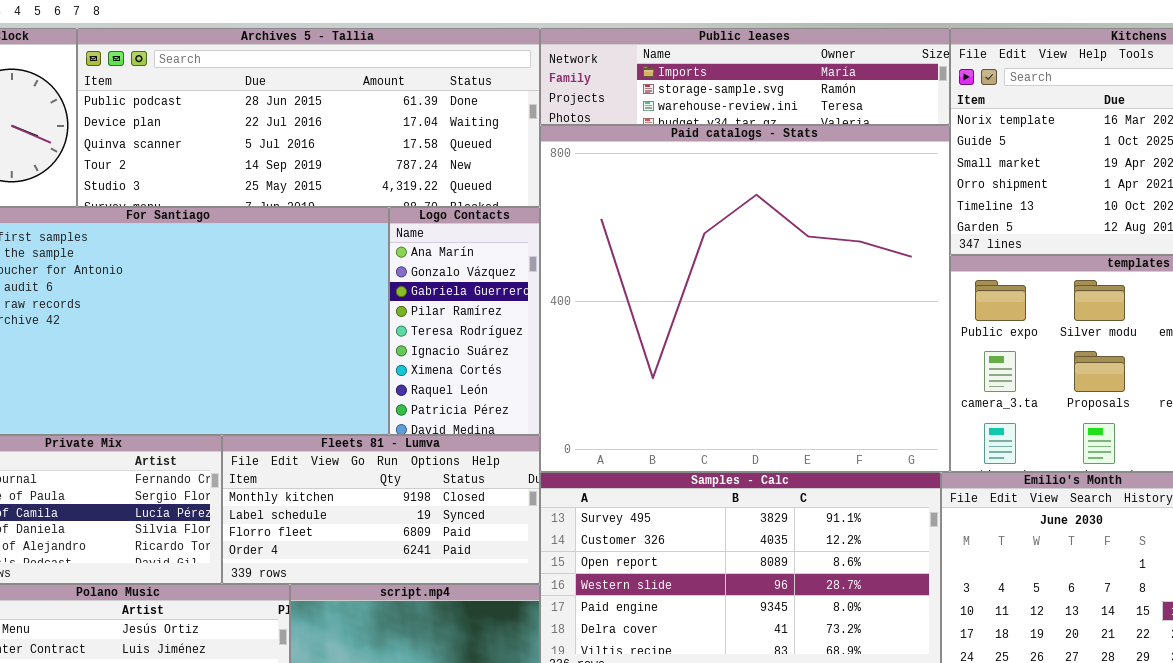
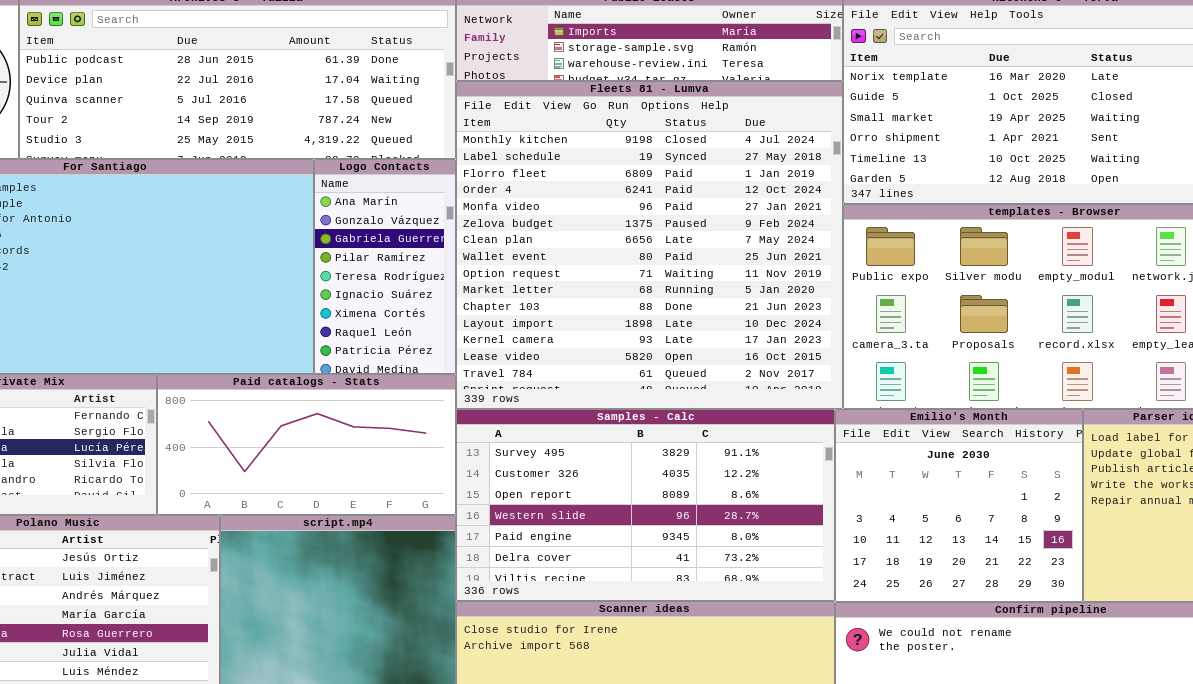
Paid catalogs - Stats: [540,125,950,472] -> [157,374,456,515], moved, resized
Fleets 81 - Lumva: [222,435,540,584] -> [456,81,843,409], moved, resized

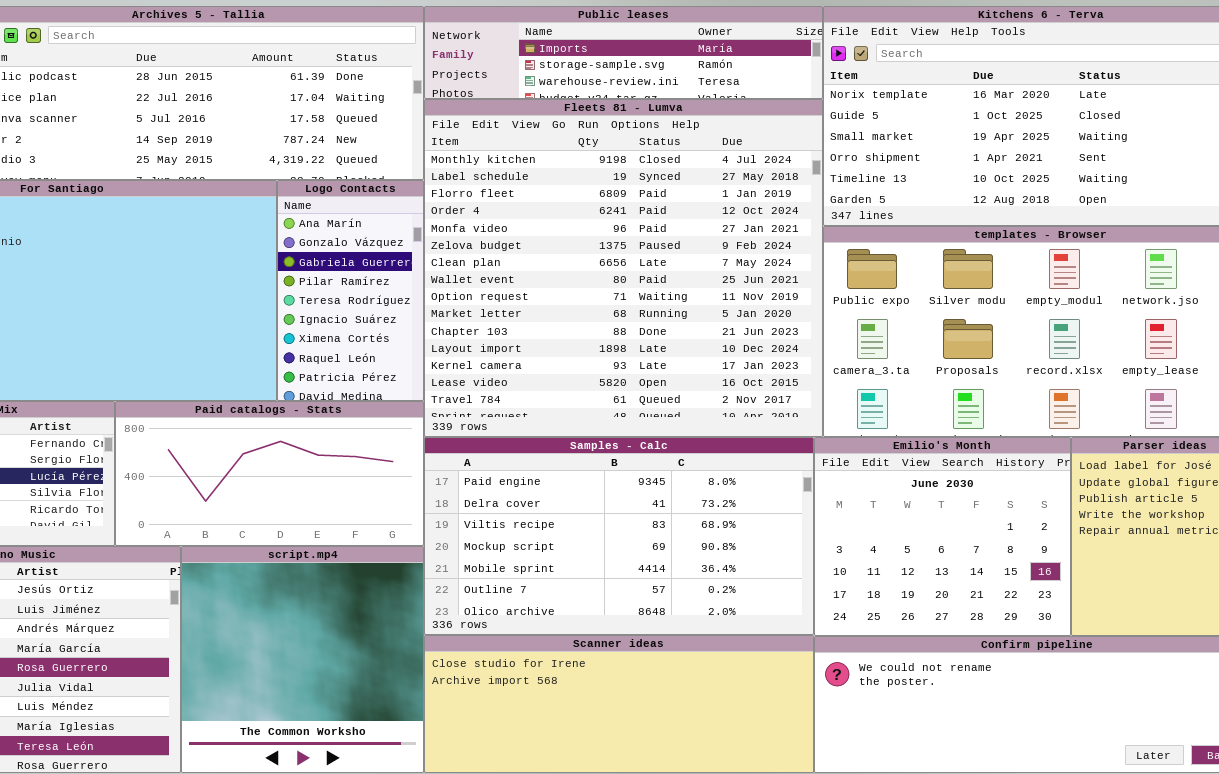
Samples - Calc: [456,409,835,601] -> [424,437,814,635], scrolled down 4 rows

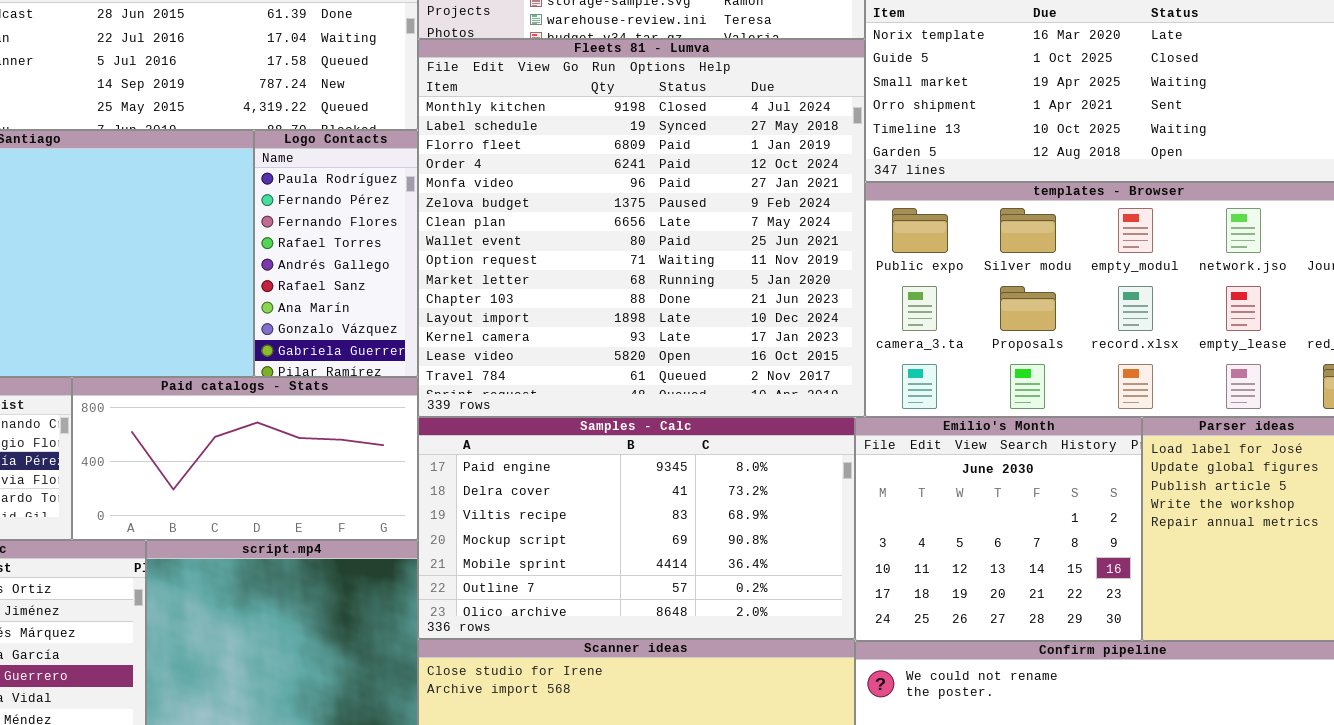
Logo Contacts: [277,180,424,401] -> [254,130,418,377], scrolled up 6 rows

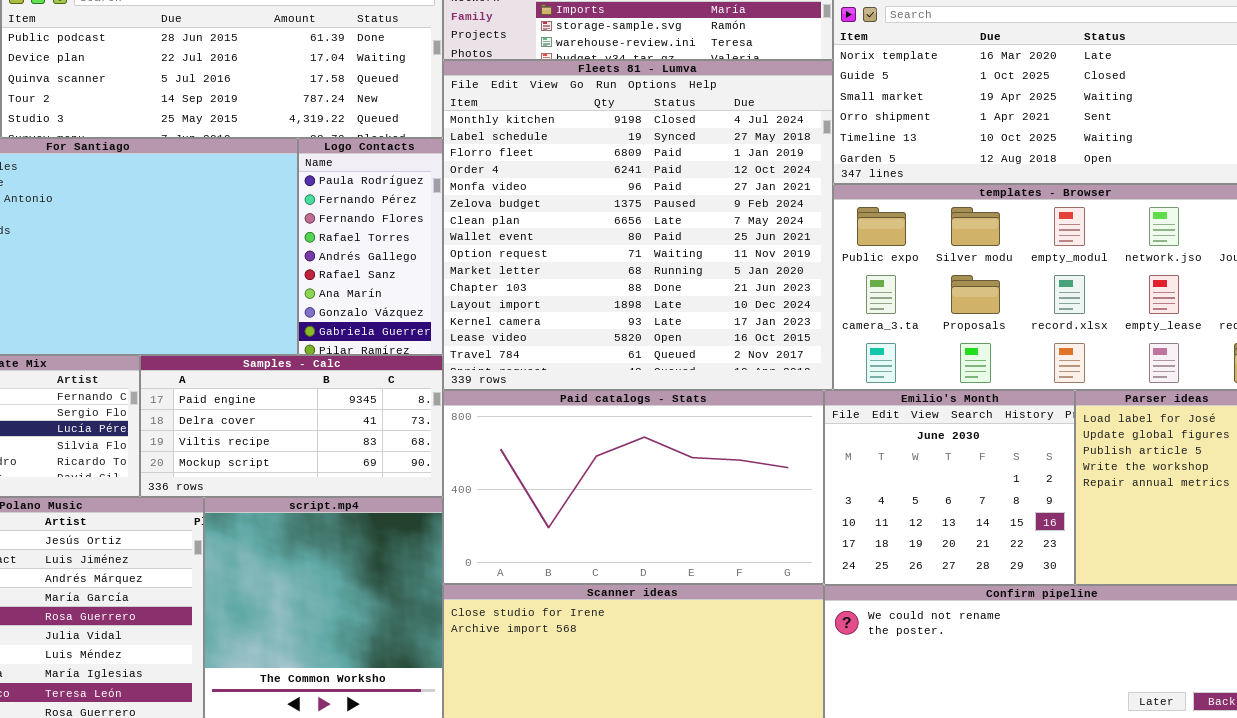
Paid catalogs - Stats: [72,377,418,540] -> [443,390,824,584], moved, resized
Samples - Calc: [418,417,855,639] -> [140,355,443,497], moved, resized

